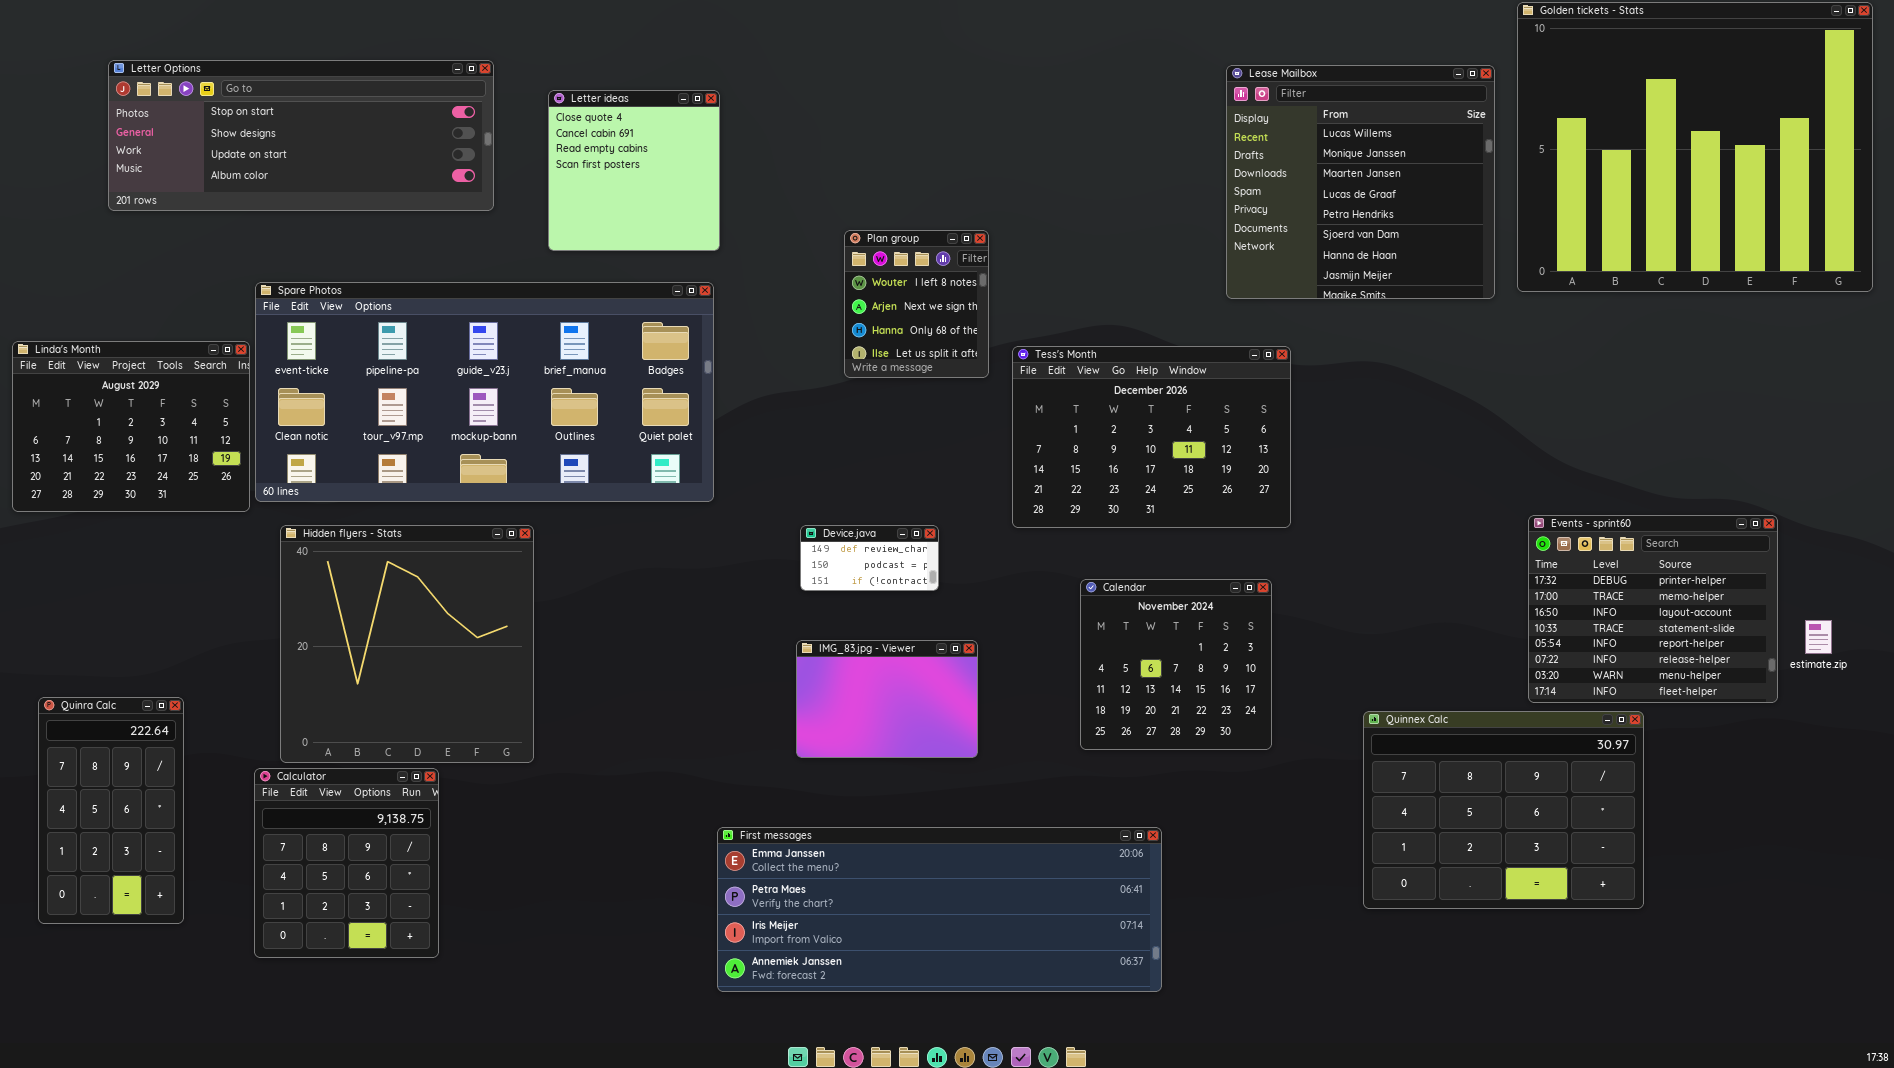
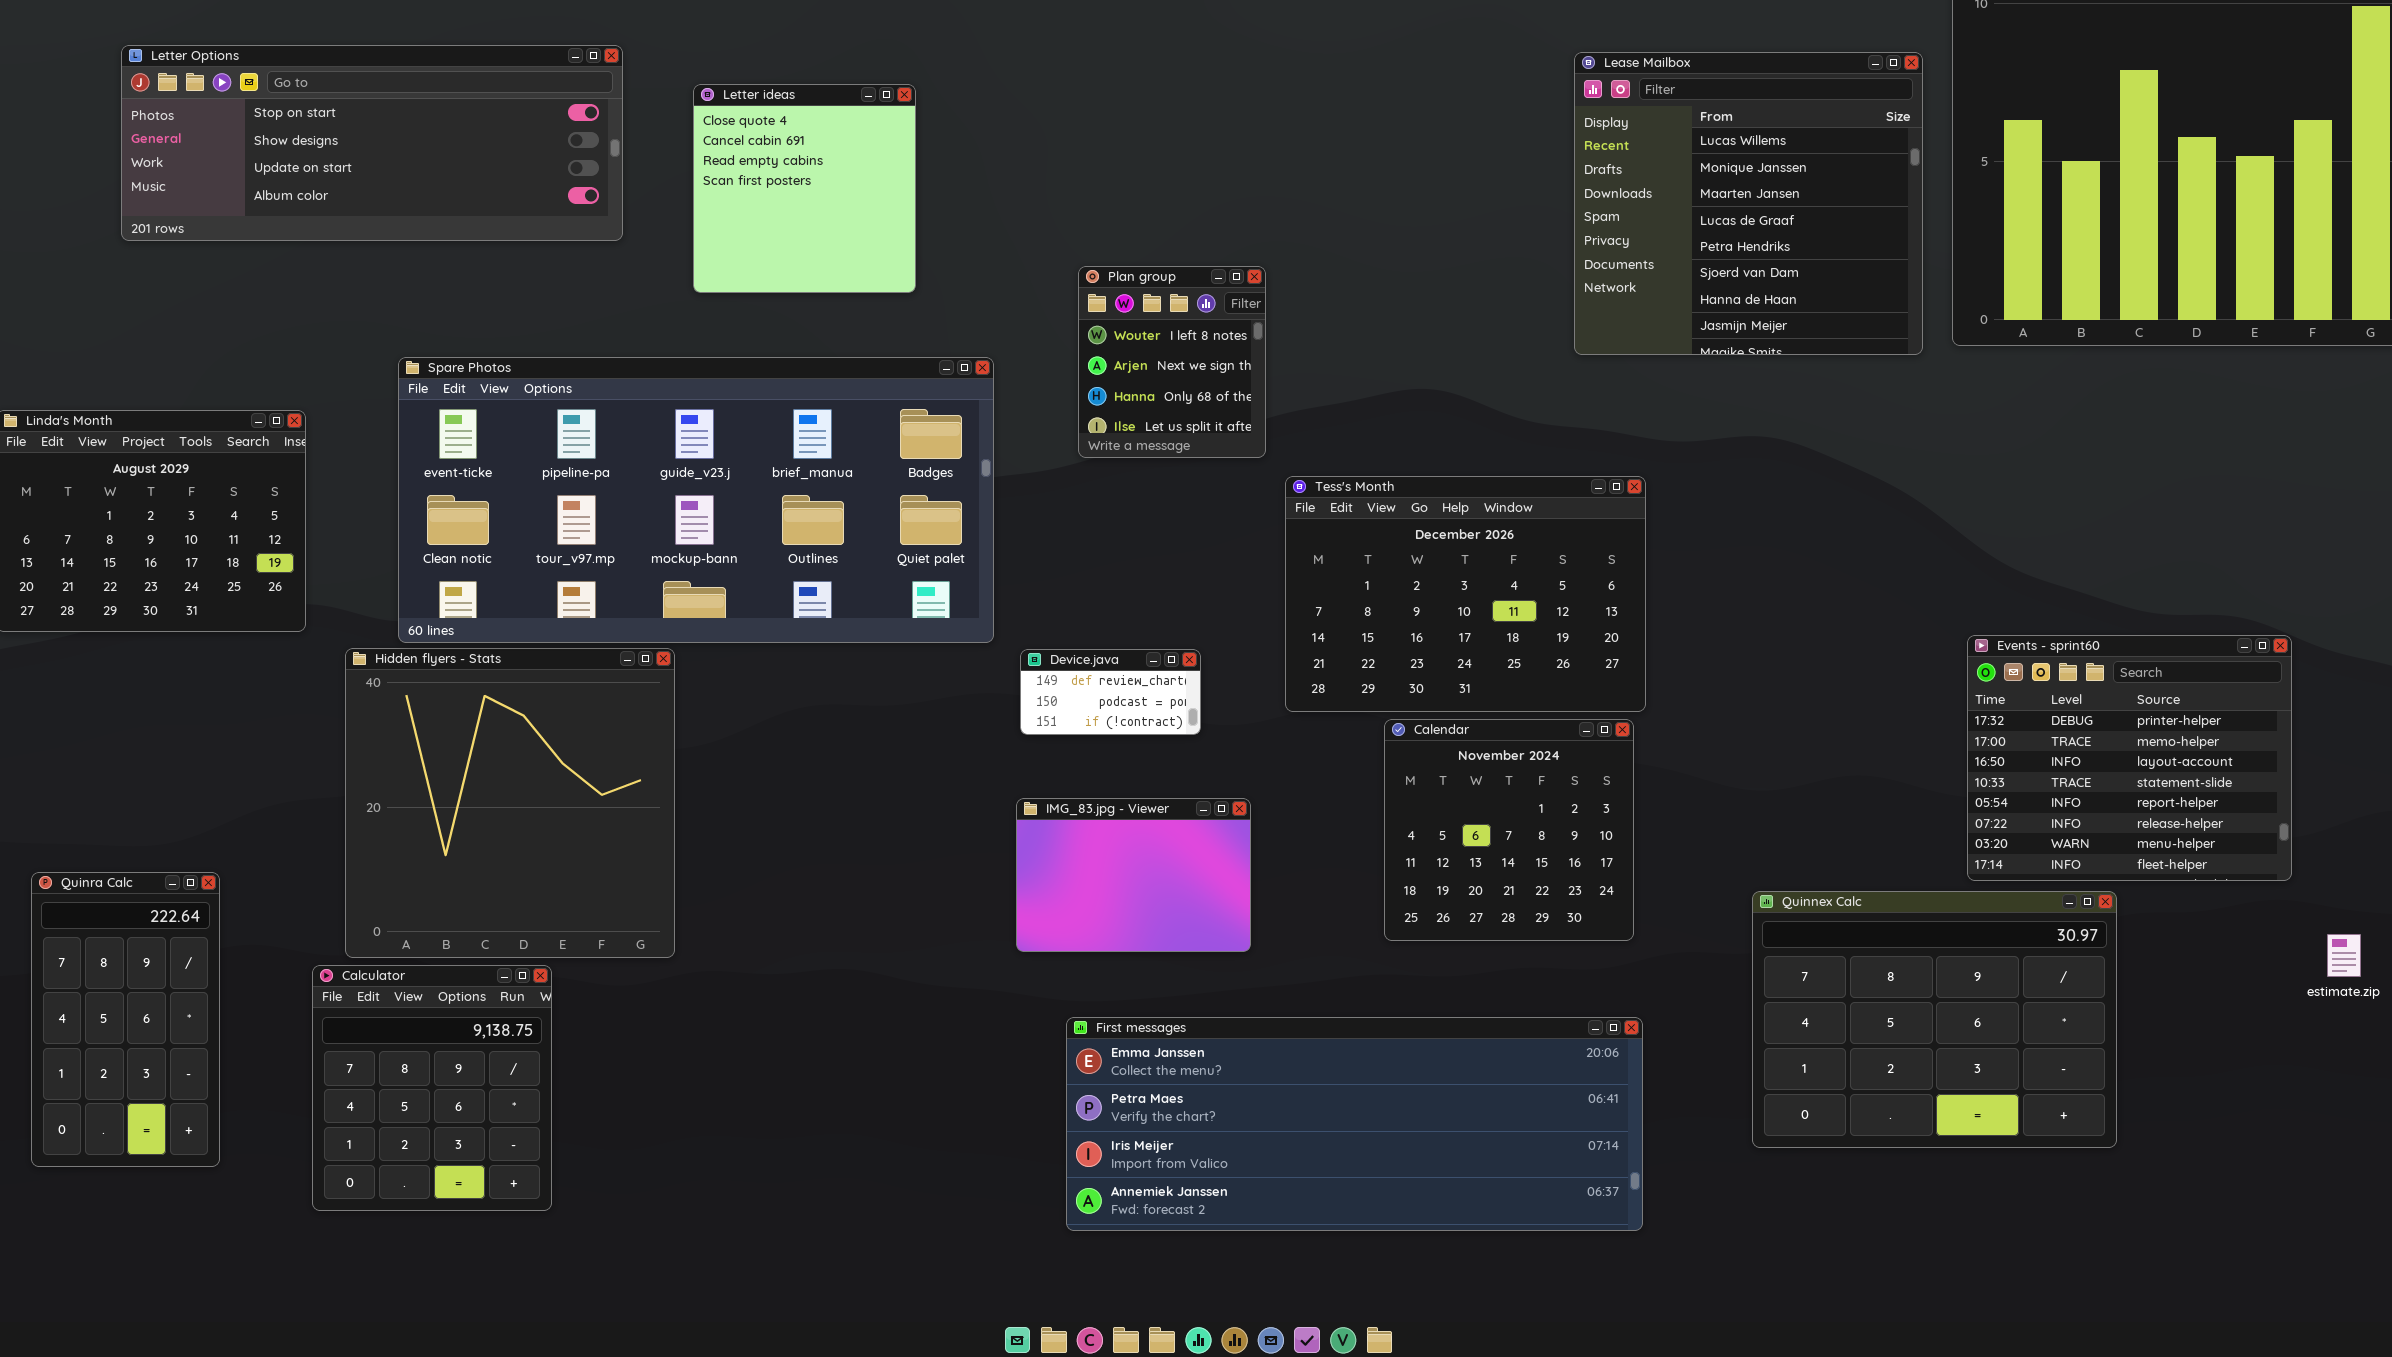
Spare Photos: [255,282,714,502] -> [398,357,994,643], moved
Tess's Month: [1012,346,1291,528] -> [1285,476,1646,712], moved
estimate.zip: [1805,620,1832,654] -> [2327,934,2361,977], moved
First messages: [717,827,1162,992] -> [1066,1017,1643,1231], moved

